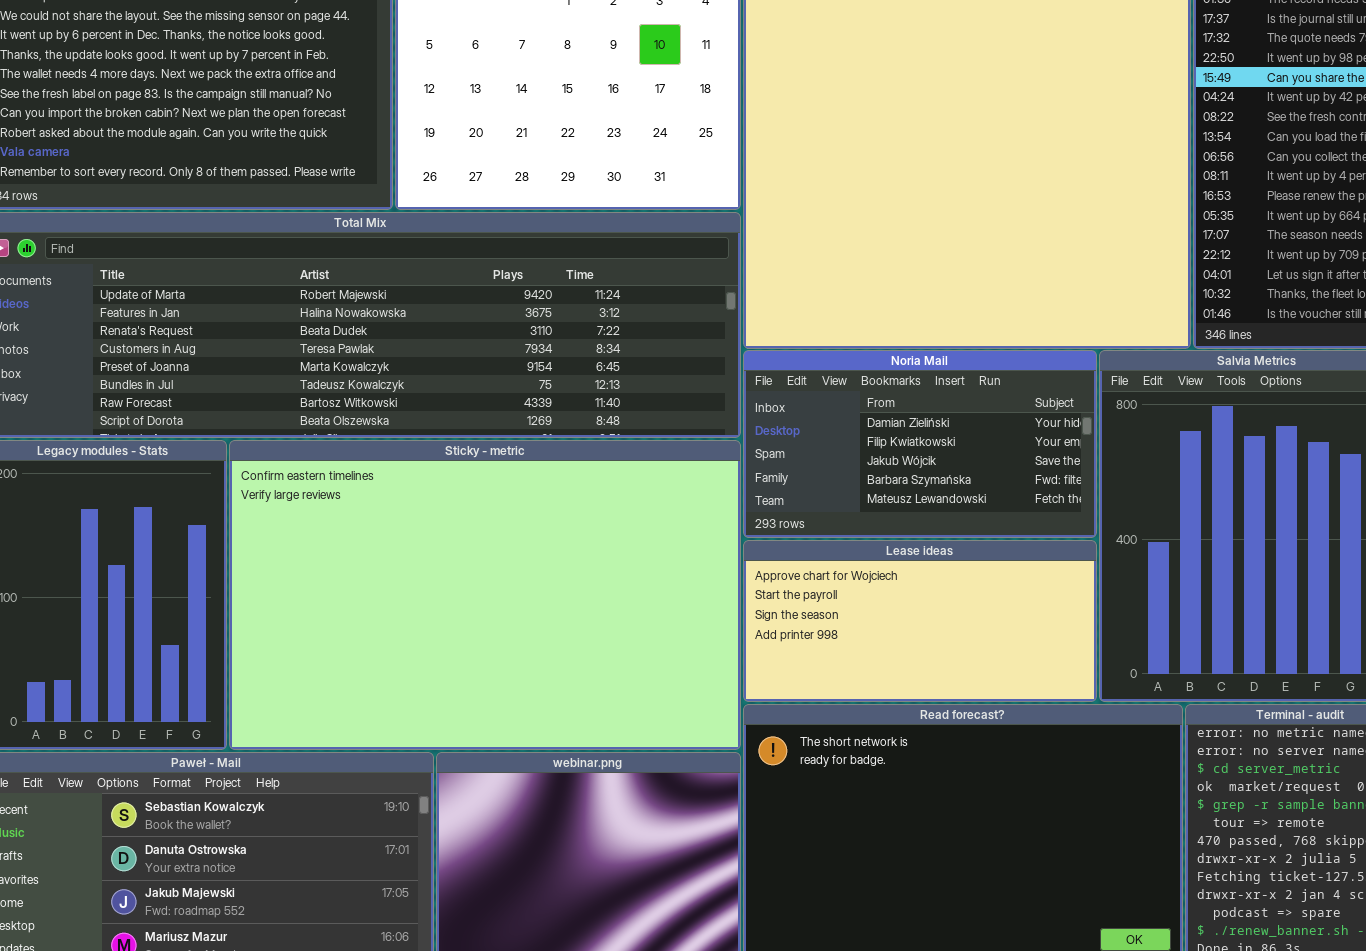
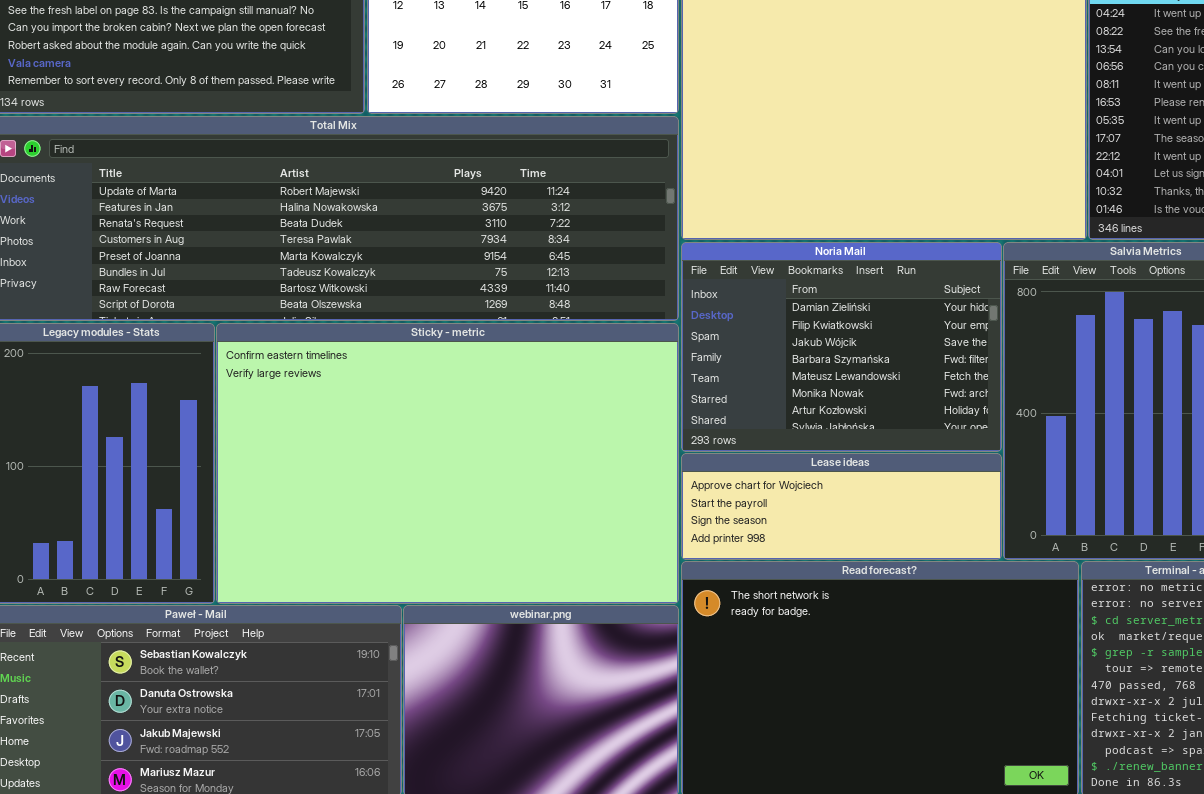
Noria Mail: [743,350,1097,538] -> [681,242,1002,452], resized
Lease ideas: [743,540,1097,702] -> [681,453,1002,560], resized

